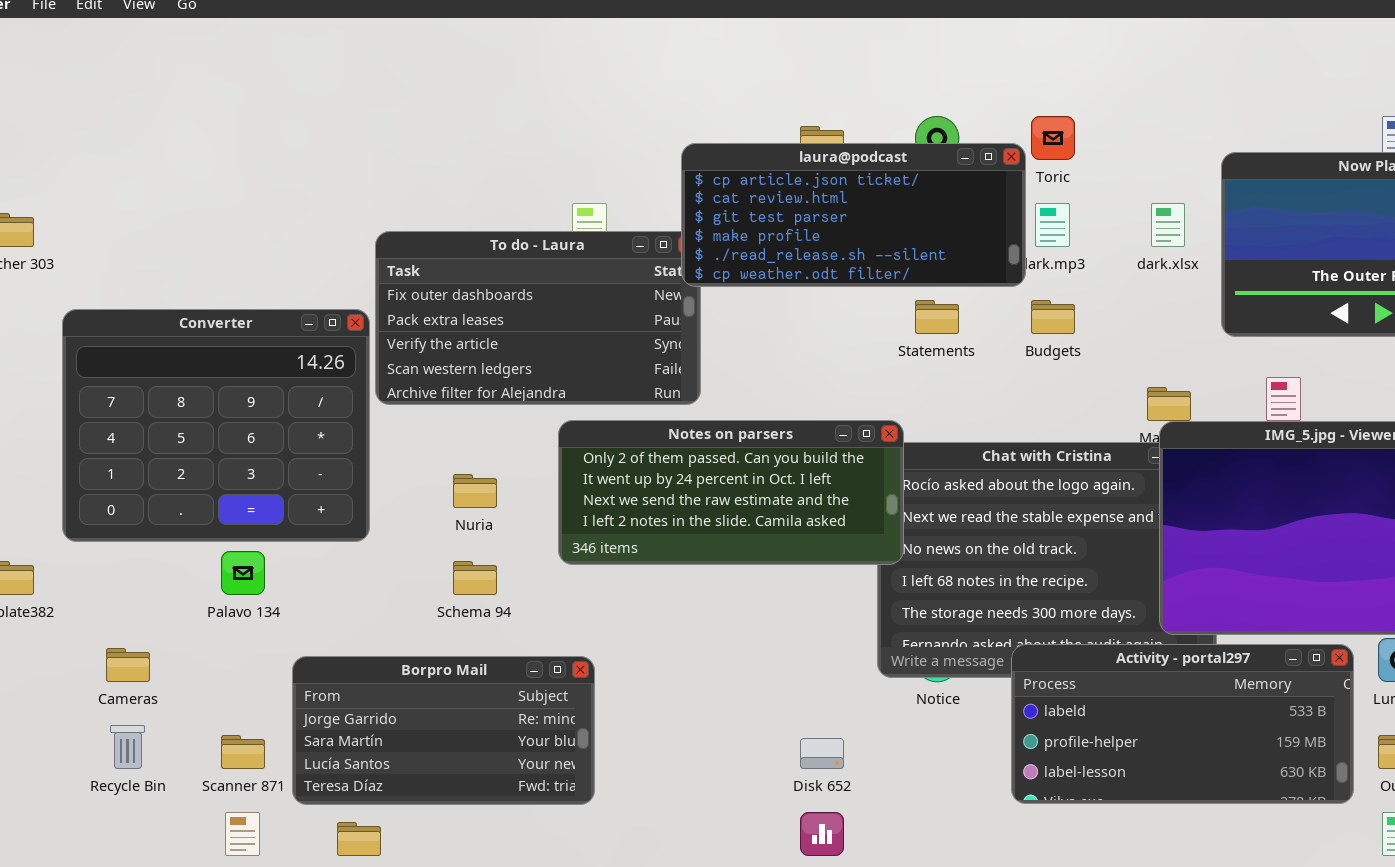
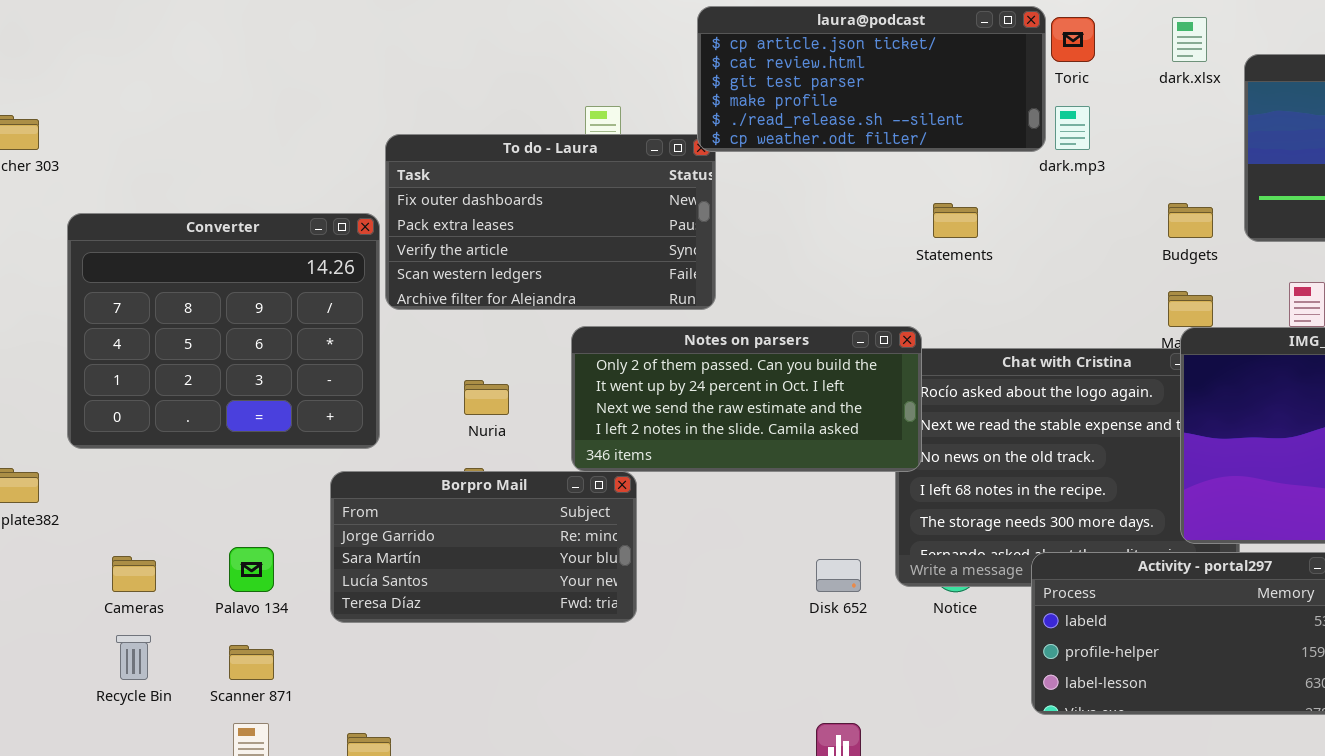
laura@podcast: [681,143,1026,287] -> [697,6,1046,152], moved
dark.xlsx: [1151,203,1185,247] -> [1172,17,1207,62], moved
Budgets: [1031,300,1075,334] -> [1168,203,1213,238], moved
Palavo 134: [221,551,265,595] -> [229,547,274,592], moved
Borpro Mail: [292,656,595,805] -> [330,471,637,623], moved
Disk 652: [800,738,844,769] -> [816,559,861,592], moved

